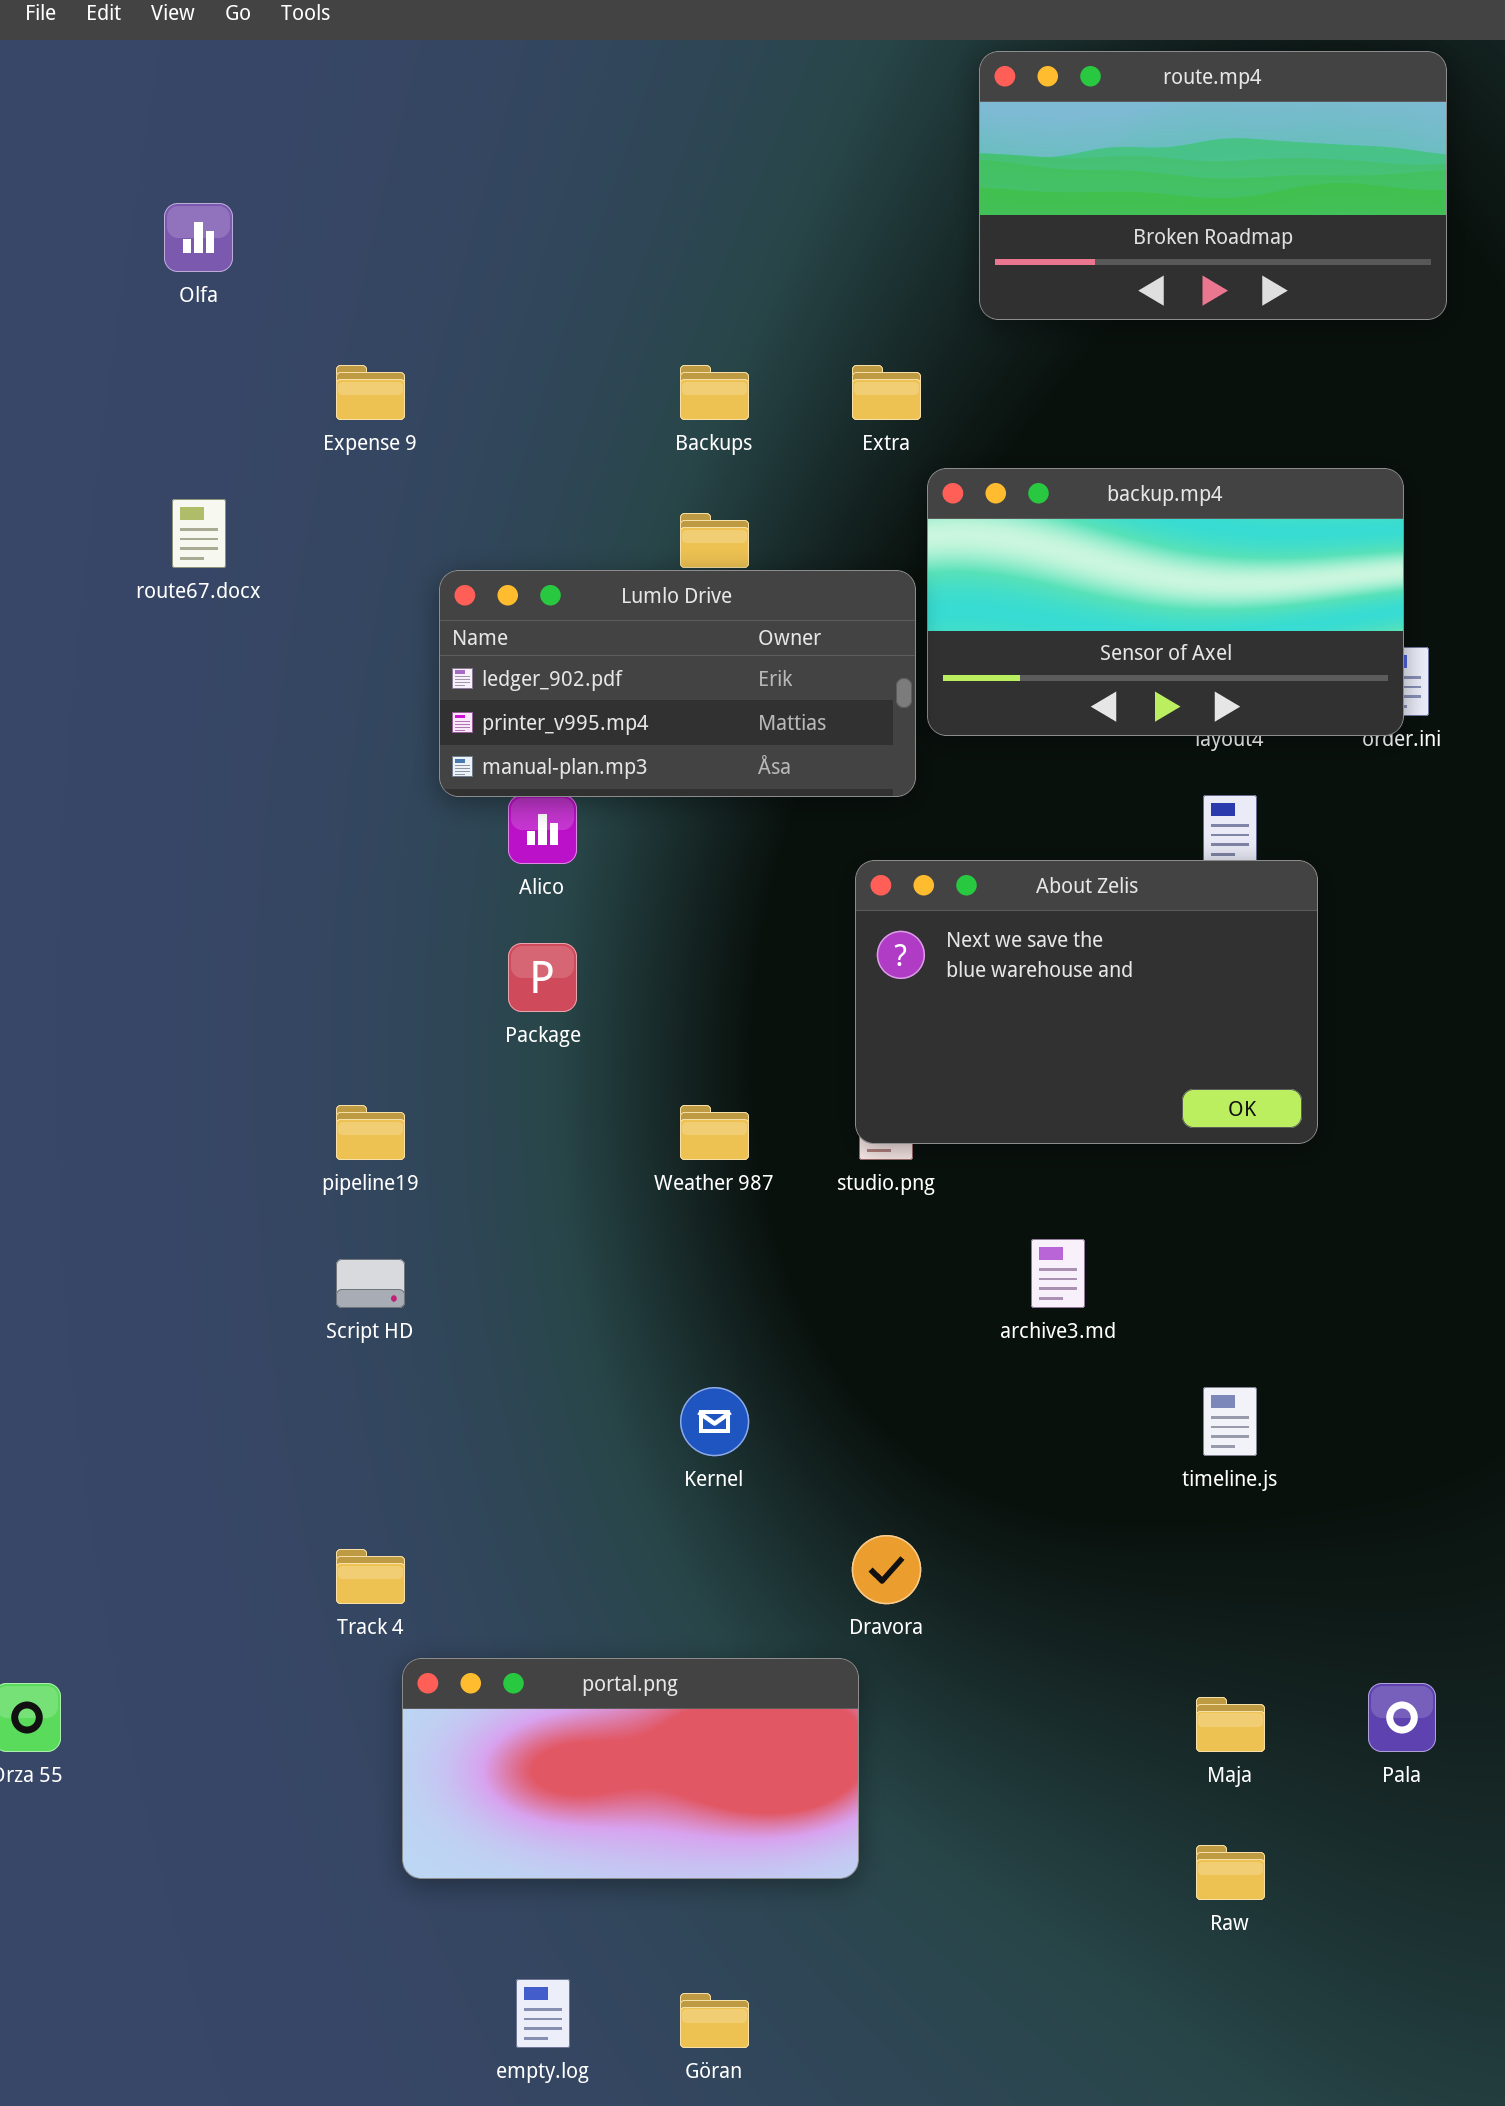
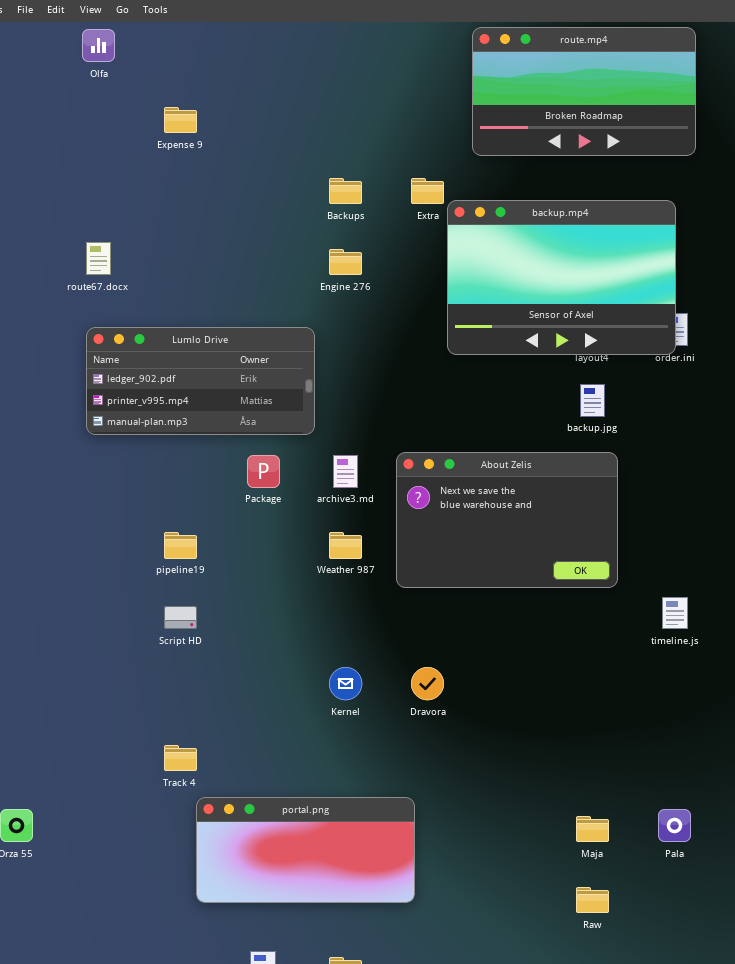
Olfa: [164,203,233,272] -> [82,29,115,62], moved
Expense 9: [336,365,405,420] -> [164,107,197,133], moved
backup.mp4: [927,468,1404,736] -> [447,200,676,355], resized
Lumlo Drive: [439,570,916,797] -> [86,327,315,435], moved
About Zelis: [855,860,1318,1144] -> [396,452,618,588], moved
archive3.md: [1031,1239,1085,1308] -> [333,455,358,488], moved
timeline.js: [1203,1387,1257,1456] -> [662,597,688,629], moved
Dravora: [852,1535,921,1604] -> [411,667,444,700], moved

